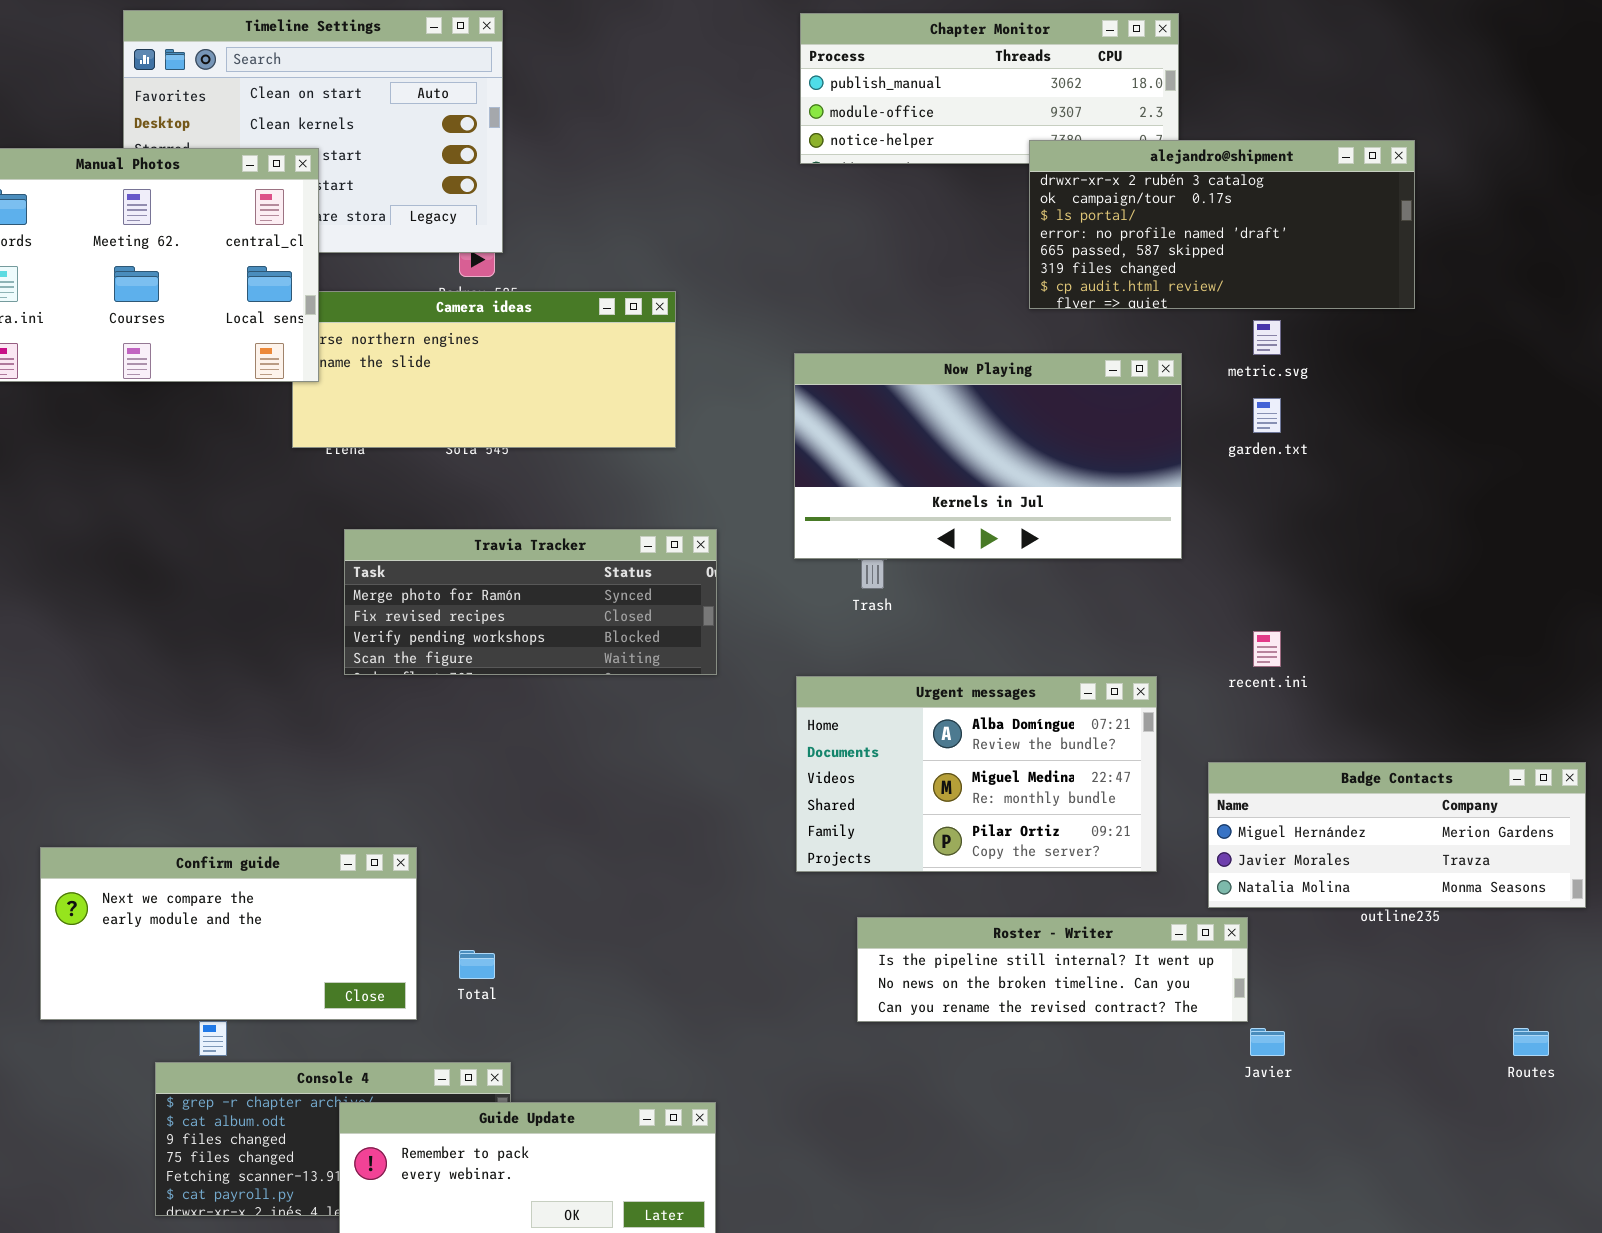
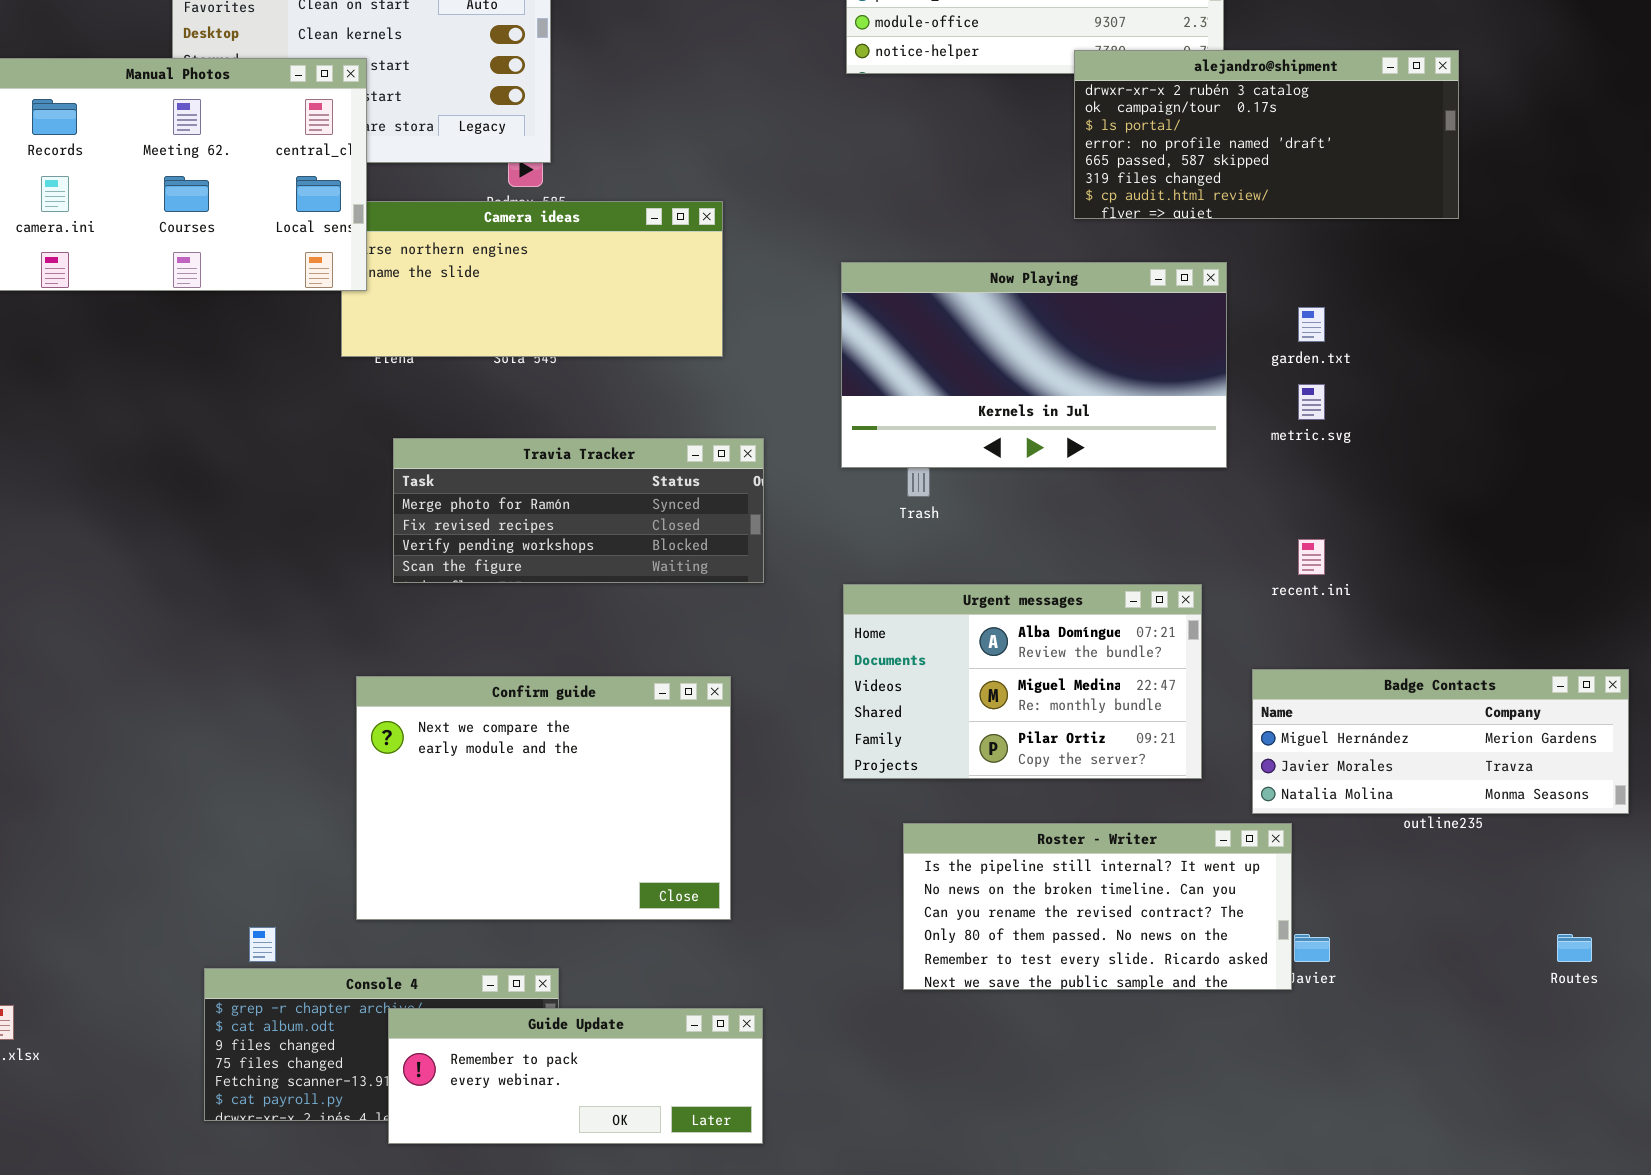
metric.svg: [1253,320,1281,355] -> [1298,384,1325,420], moved
Confirm guide: [40,847,417,1020] -> [356,676,731,920], moved, resized
Roster - Writer: [857,917,1248,1022] -> [903,823,1292,990], resized

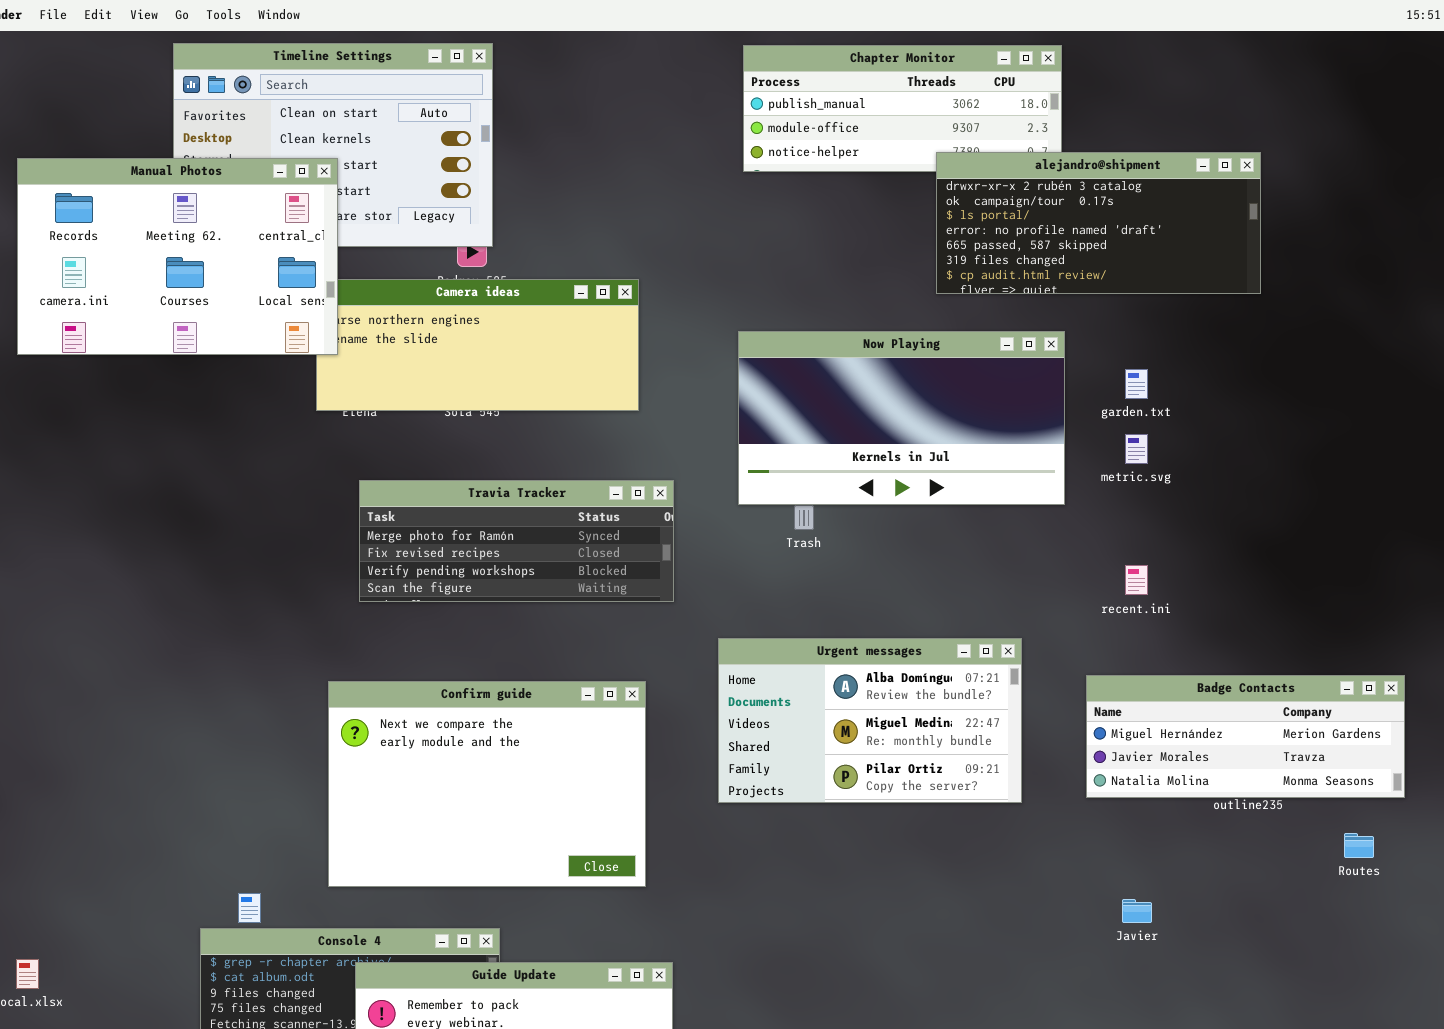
Urgent messages: [843,584,1202,779] -> [718,638,1022,803], moved
Roster - Writer: [903,823,1292,990] -> none, closed
Routes: [1557,934,1592,962] -> [1344,833,1374,858], moved

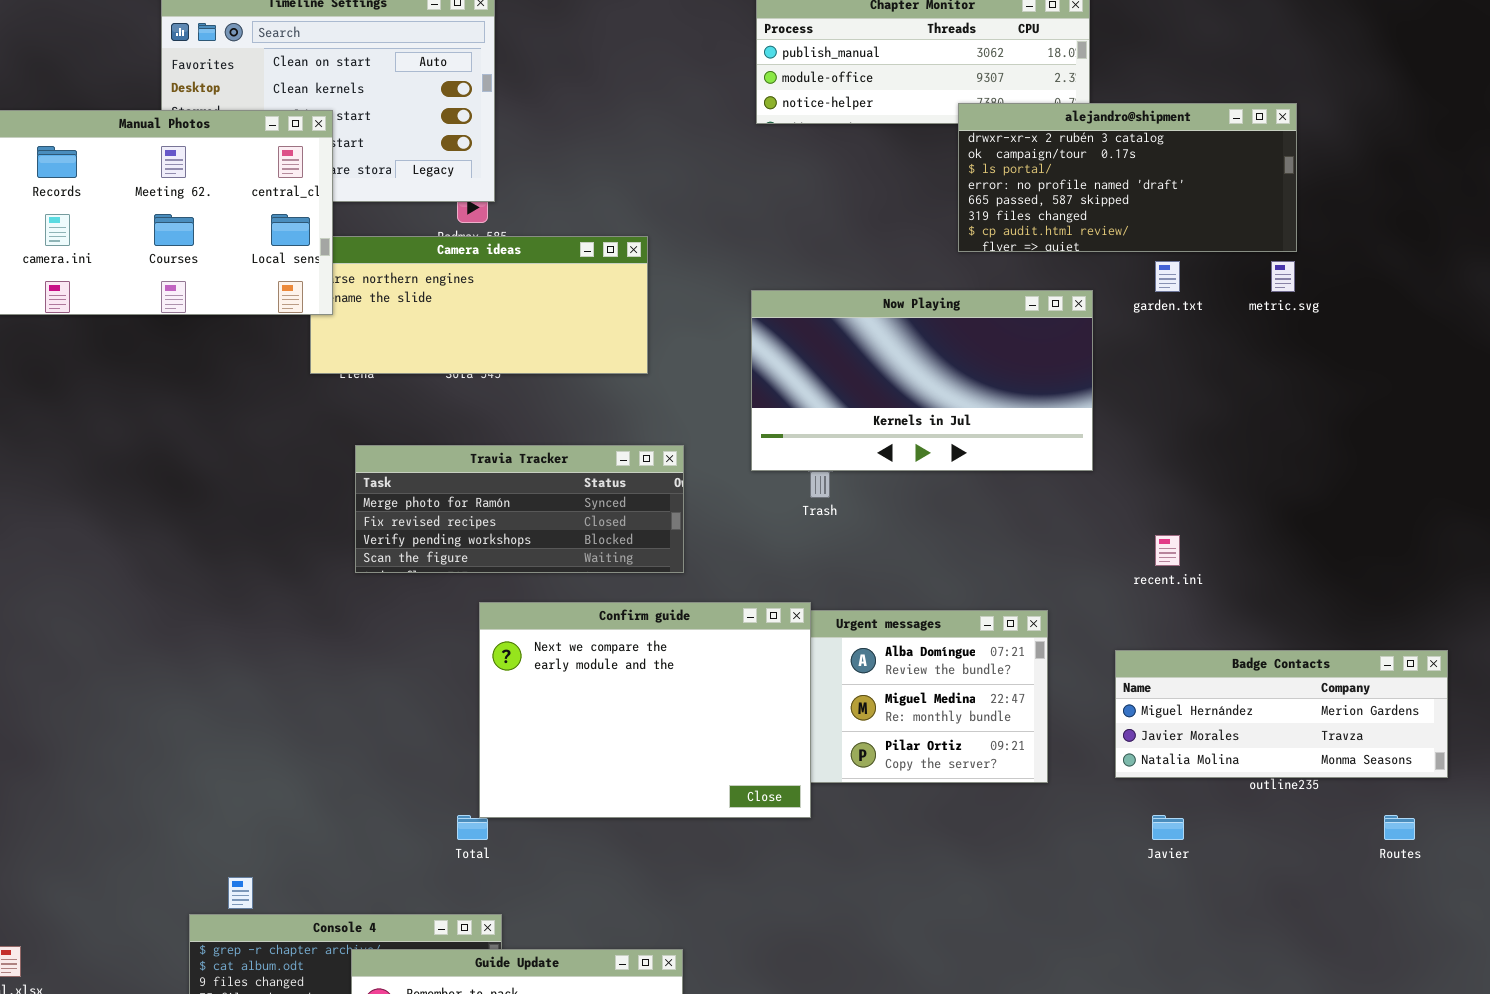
garden.txt: [1125,369,1148,399] -> [1155,261,1180,292], moved
metric.svg: [1125,434,1148,464] -> [1271,261,1295,292], moved
Confirm guide: [328,681,646,887] -> [479,602,811,818], moved
Javier: [1122,899,1152,923] -> [1152,815,1184,840], moved

